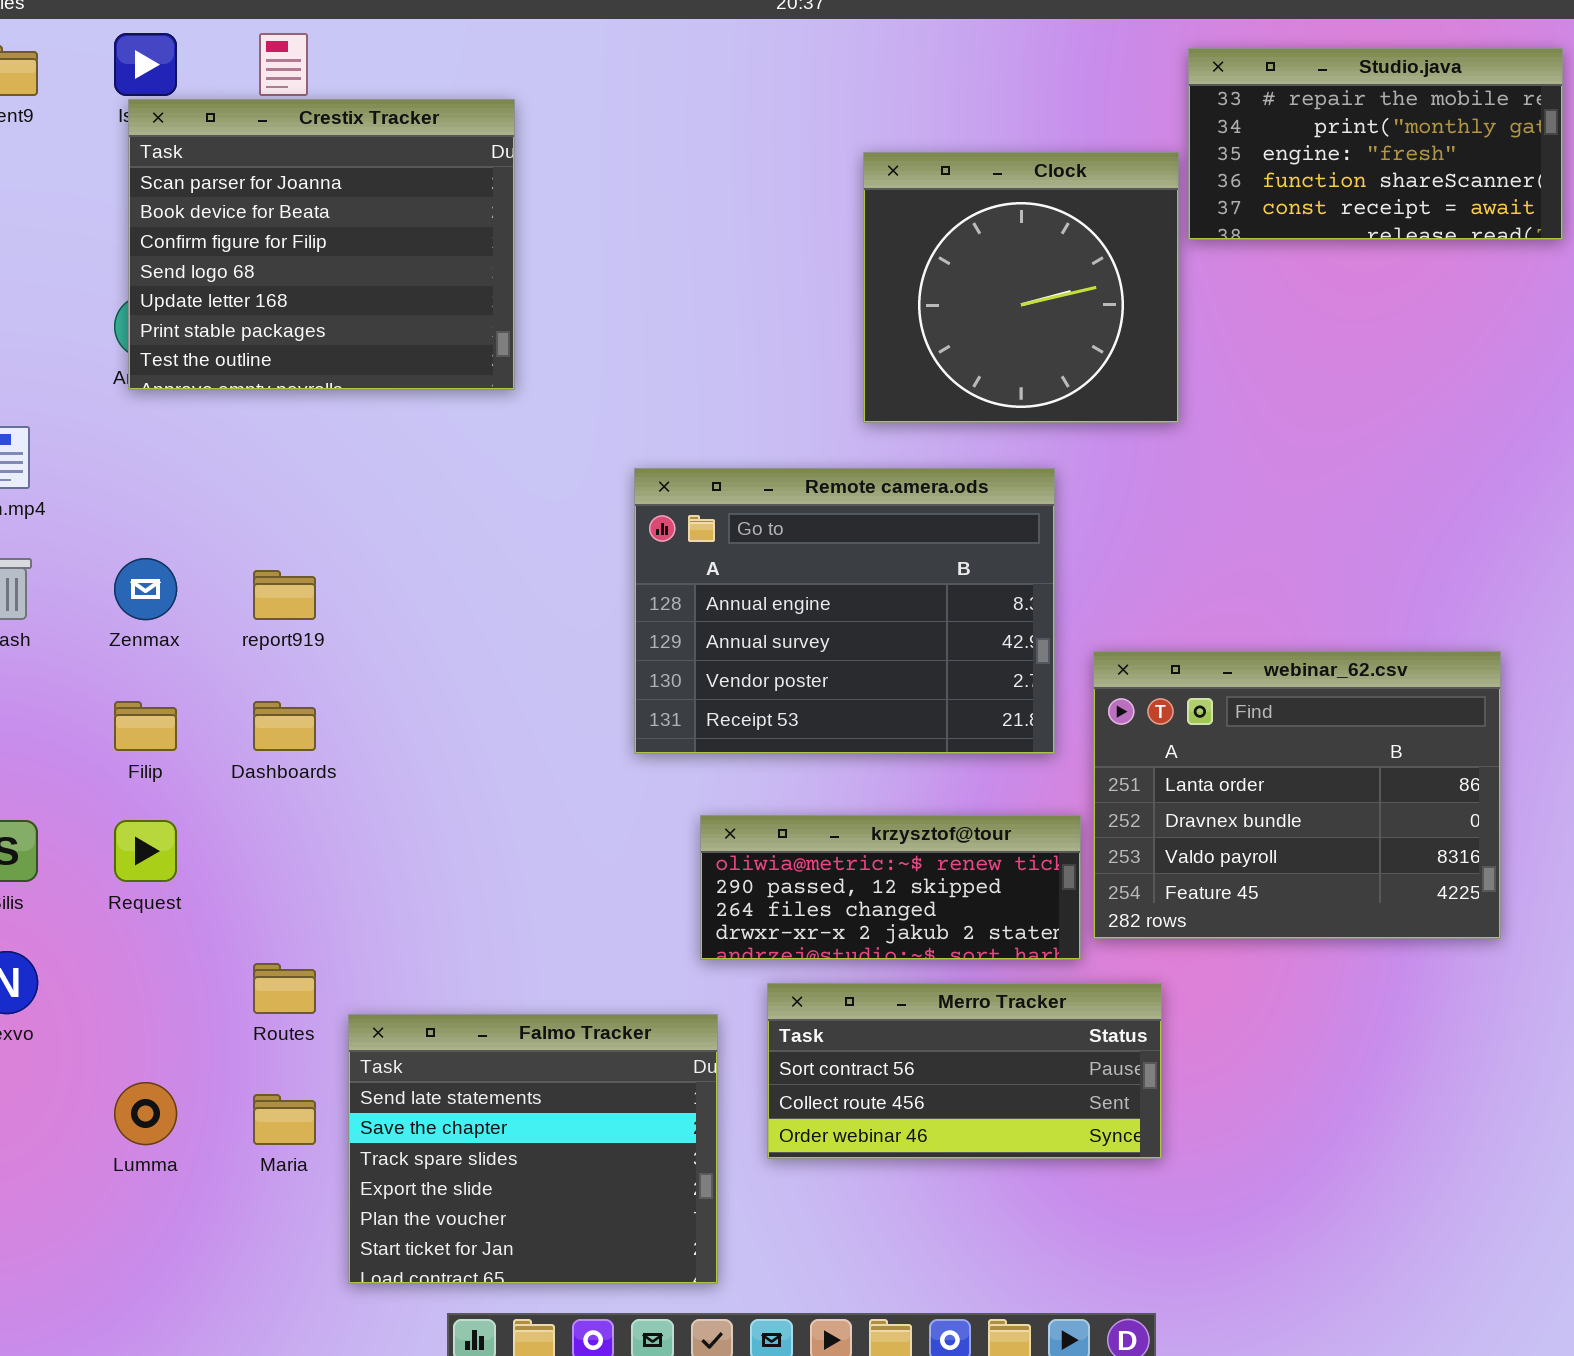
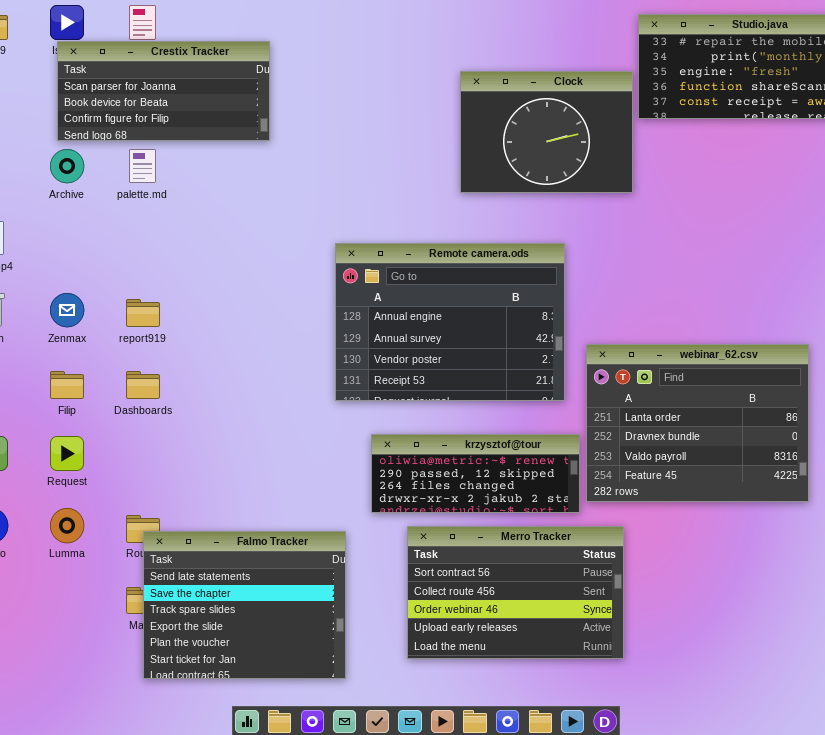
Crestix Tracker: [128,99,515,390] -> [57,41,270,141], resized
Clock: [863,152,1179,423] -> [460,71,633,193], resized
Merro Tracker: [767,983,1162,1159] -> [407,526,624,659], resized
Falmo Tracker: [348,1014,718,1284] -> [143,531,346,679], moved
Lumma: [114,1082,177,1145] -> [50,508,84,543], moved

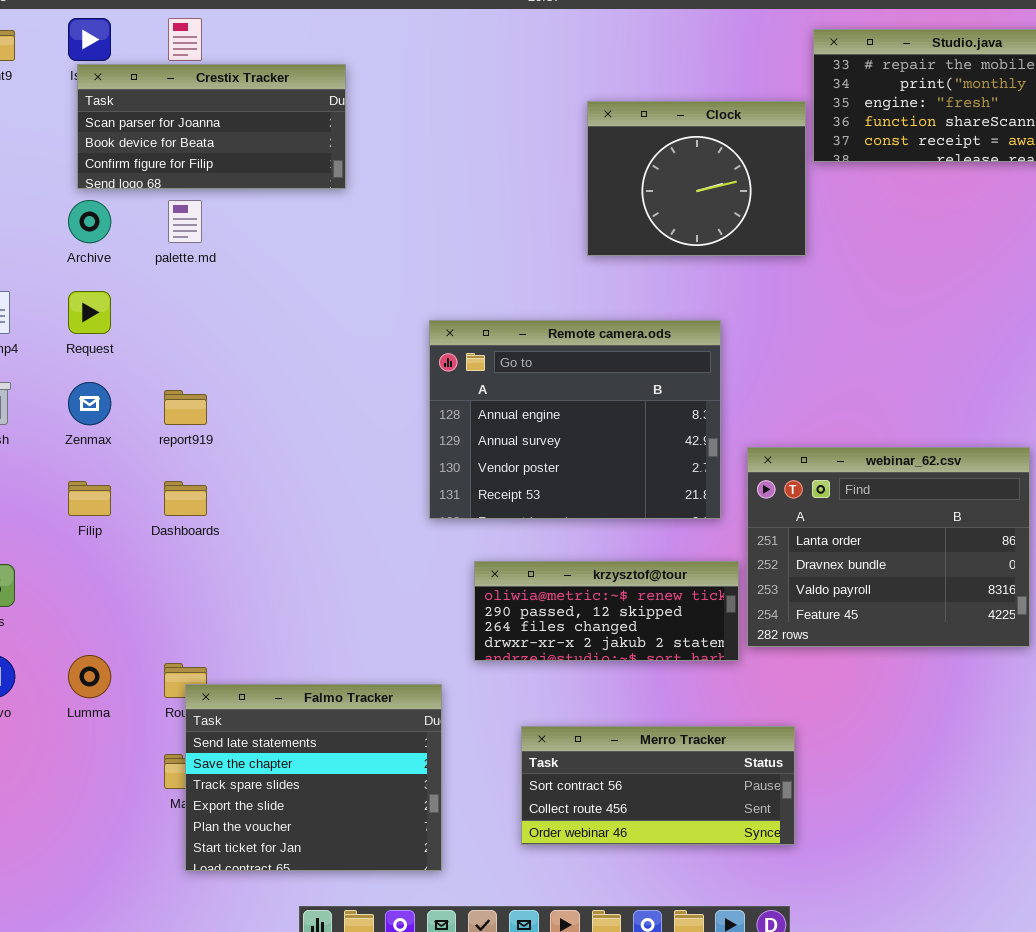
Request: [50,436,84,471] -> [68,291,111,334], moved
Merro Tracker: [407,526,624,659] -> [521,726,795,845], resized

